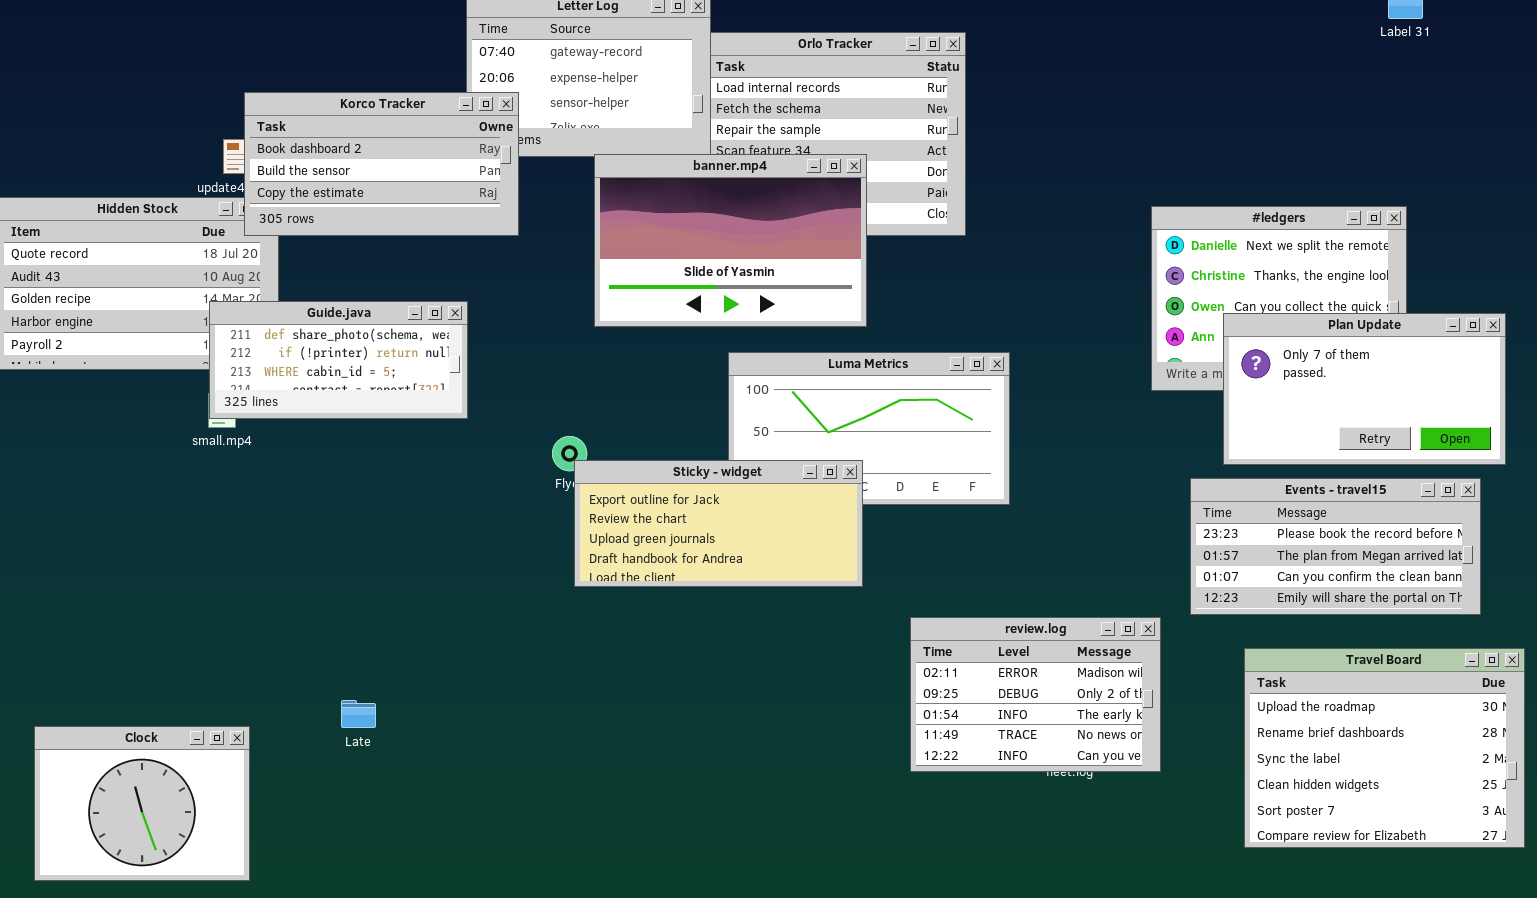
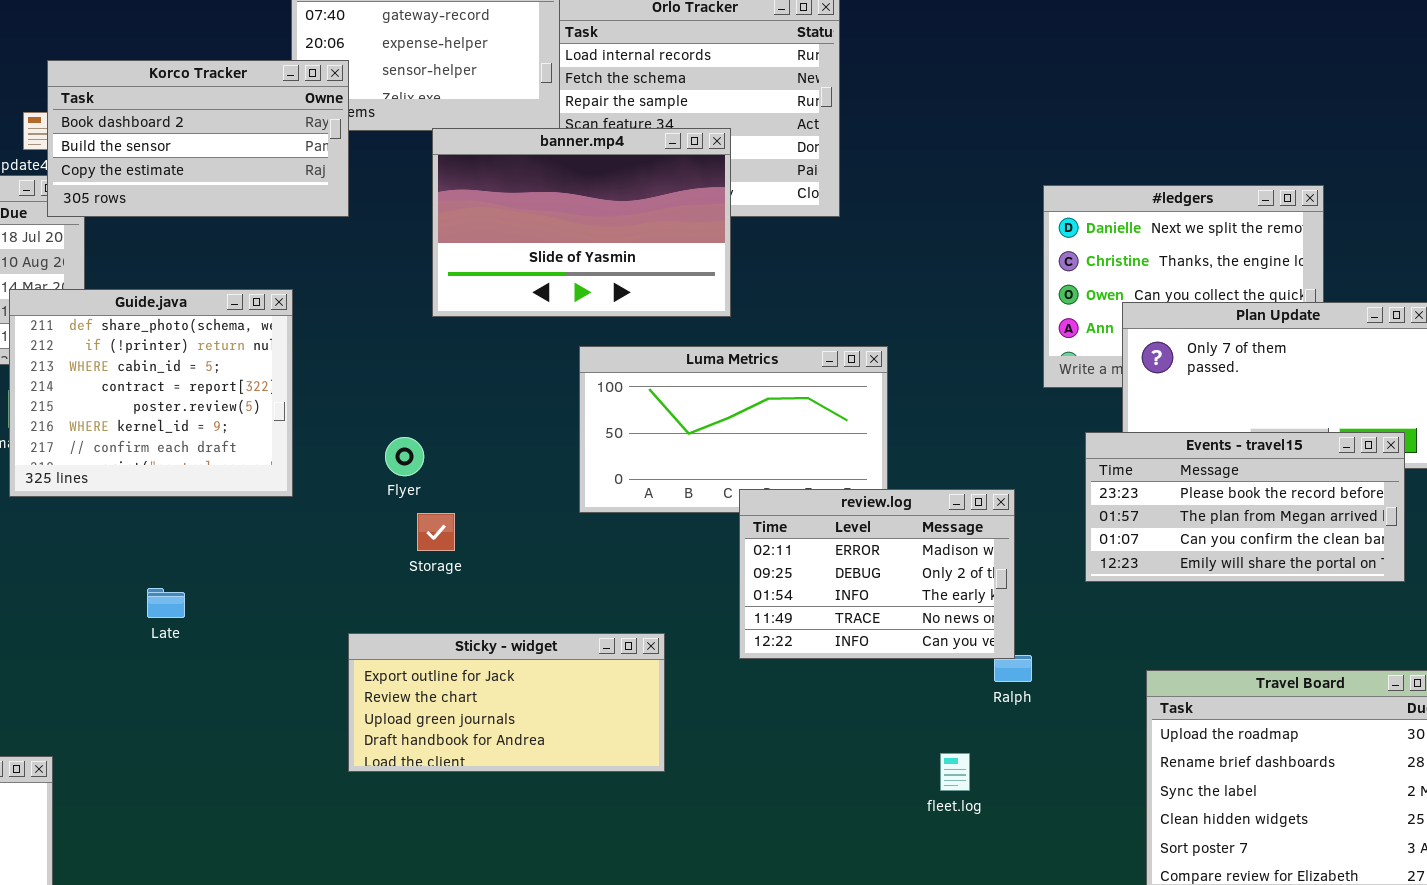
Guide.java: [209,301,468,419] -> [9,289,293,497], resized
Sticky - widget: [574,460,863,587] -> [348,633,665,772], moved
Events - travel15: [1190,478,1481,615] -> [1085,432,1405,582], moved
review.log: [910,617,1161,772] -> [739,489,1015,659], moved
Late: [341,700,376,728] -> [147,588,185,618], moved

